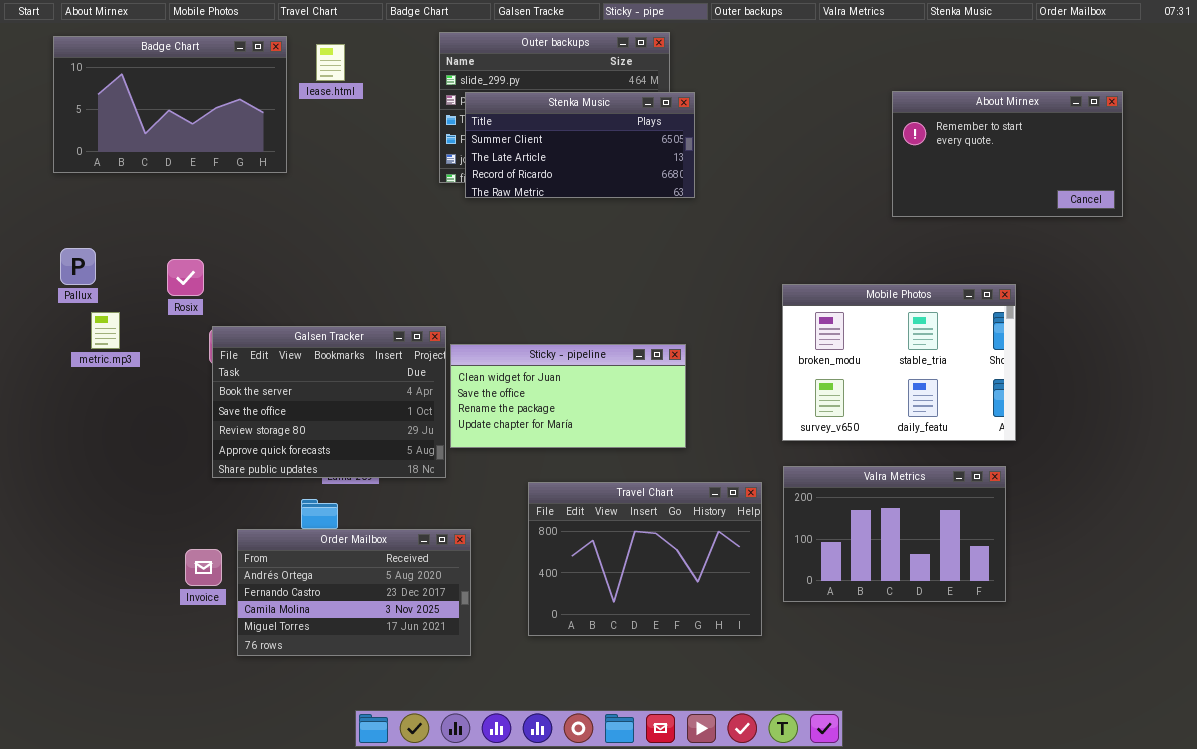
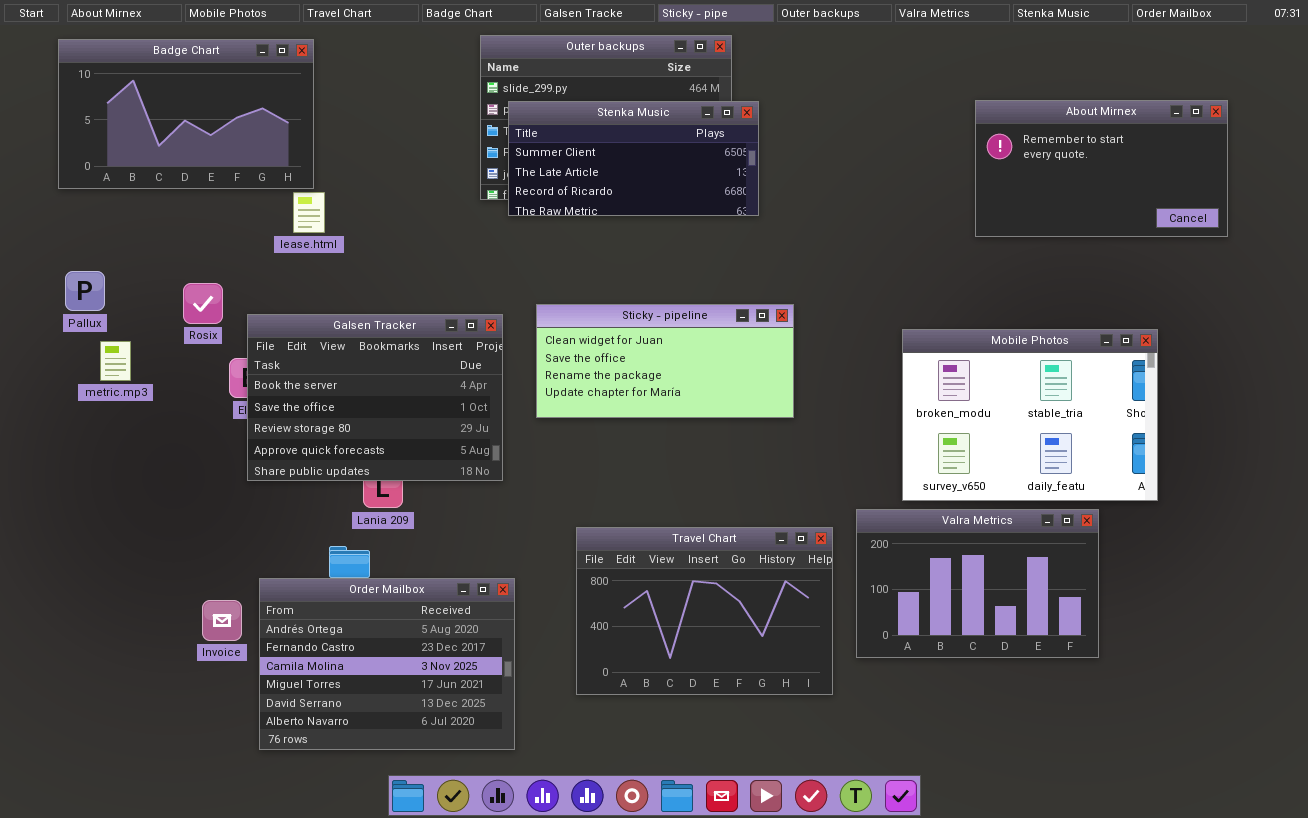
lease.html: [316,44,345,81] -> [293,192,325,233], moved
Mobile Photos: [782,284,1016,441] -> [902,329,1158,501], moved
Galsen Tracker: [212,326,446,478] -> [247,314,503,481], moved
Sticky - pipeline: [450,344,686,448] -> [536,304,794,418], moved
Order Mailbox: [237,529,471,656] -> [259,578,515,750], resized

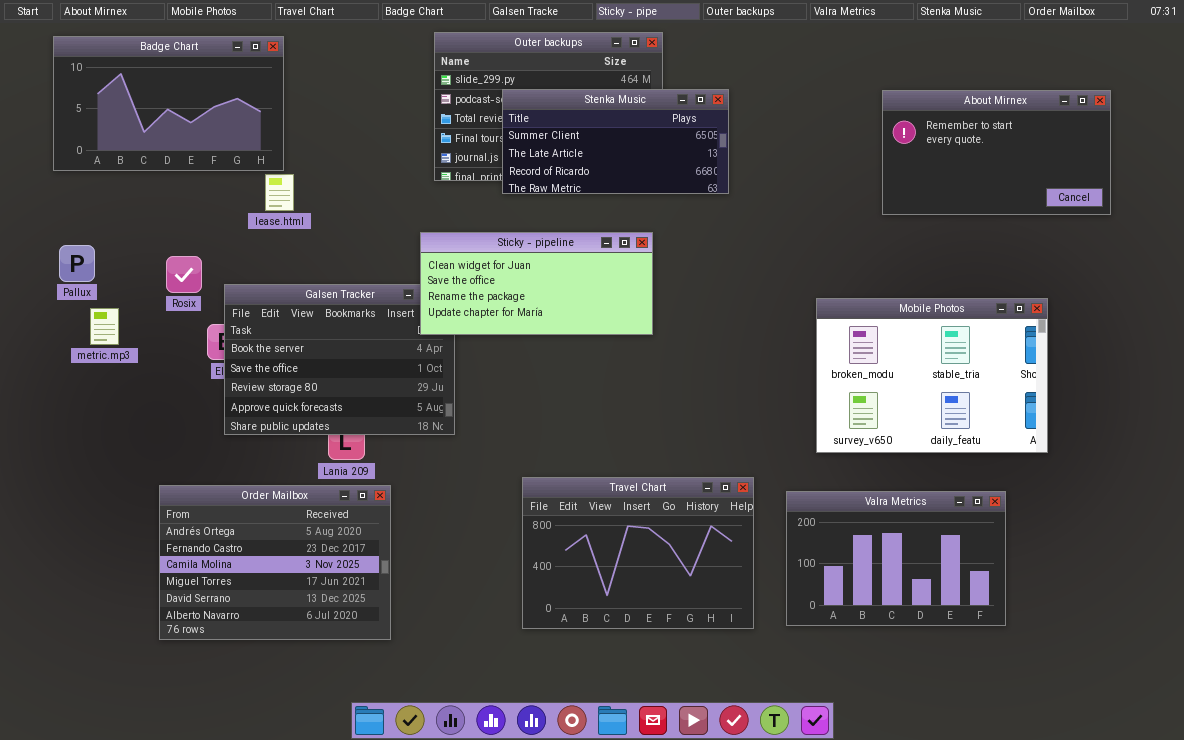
Stenka Music: [508,101,759,216] -> [502,89,729,194], moved
Sticky - pipeline: [536,304,794,418] -> [420,232,653,335], moved
Valra Metrics: [856,509,1099,658] -> [786,491,1006,626], moved
Order Mailbox: [259,578,515,750] -> [159,485,391,640], moved

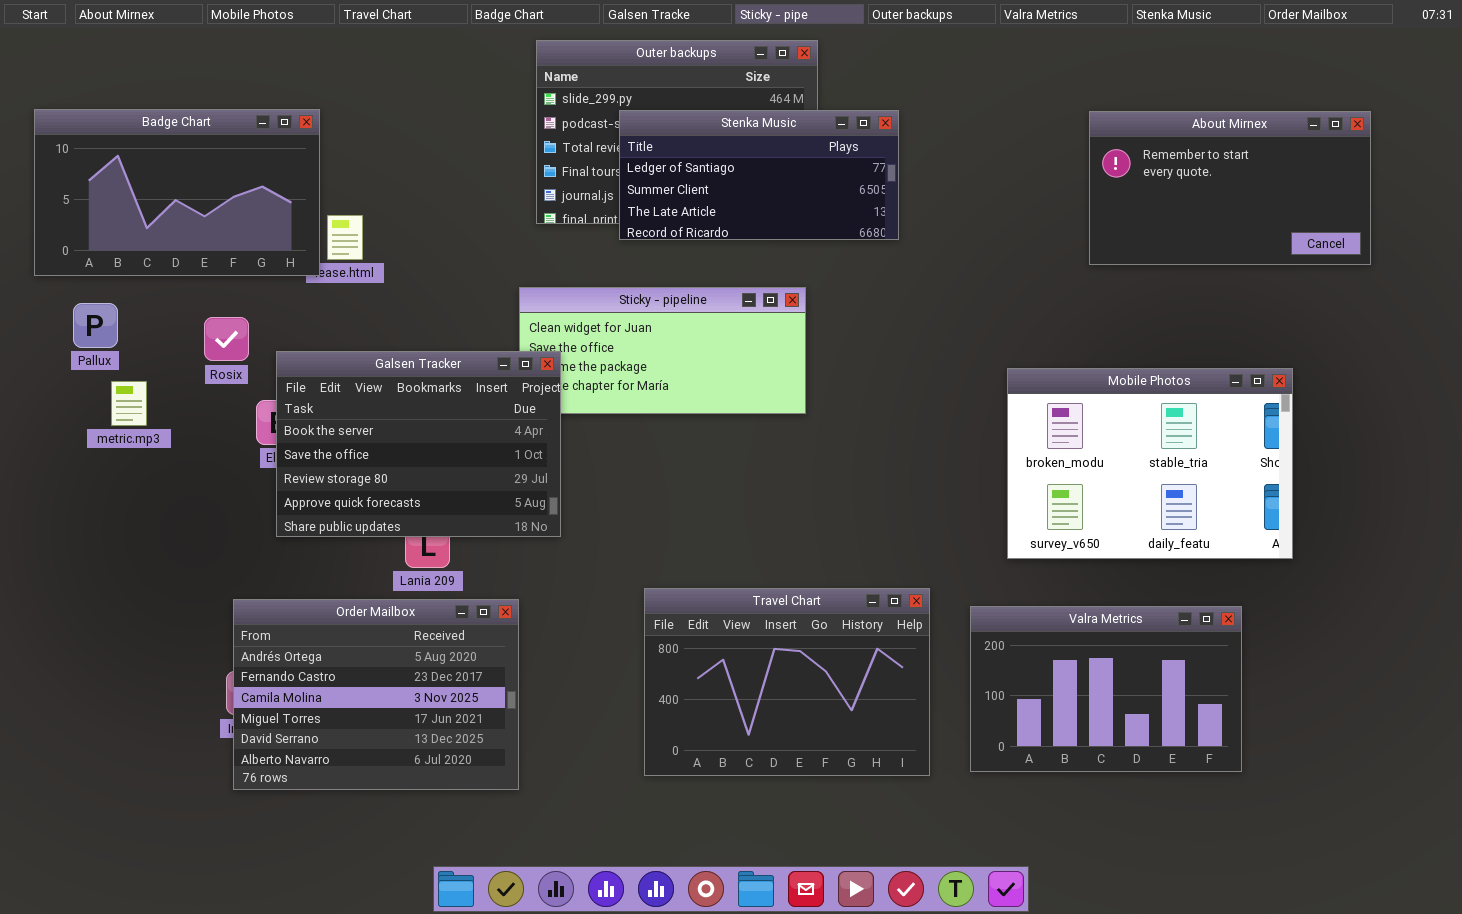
Badge Chart: [53,36,284,171] -> [34,109,320,276], moved
Stenka Music: [502,89,729,194] -> [619,110,899,240], scrolled up 1 row
Galsen Tracker: [224,284,455,435] -> [276,351,561,537], raised
Order Mailbox: [159,485,391,640] -> [233,599,519,790], moved

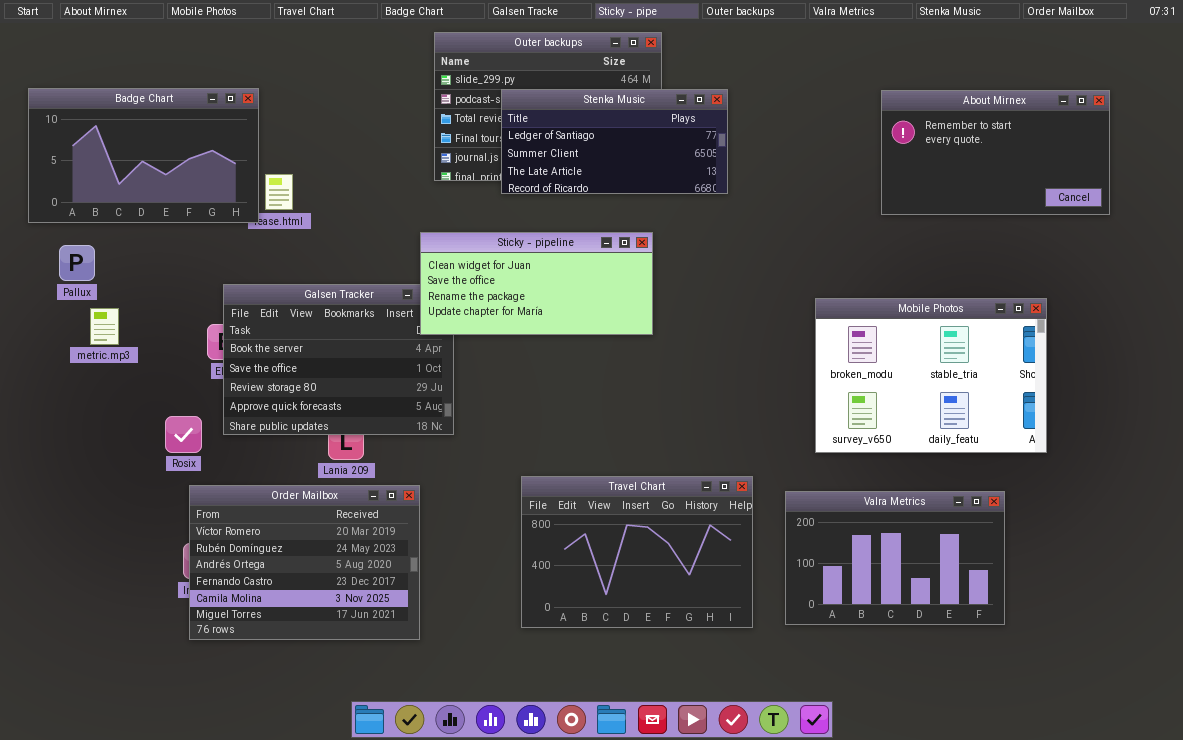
Sticky - pipeline: [519,287,806,414] -> [420,232,653,335], raised
Rosix: [204,317,249,361] -> [165,416,202,453], moved
Order Mailbox: [233,599,519,790] -> [189,485,420,640], scrolled up 2 rows

